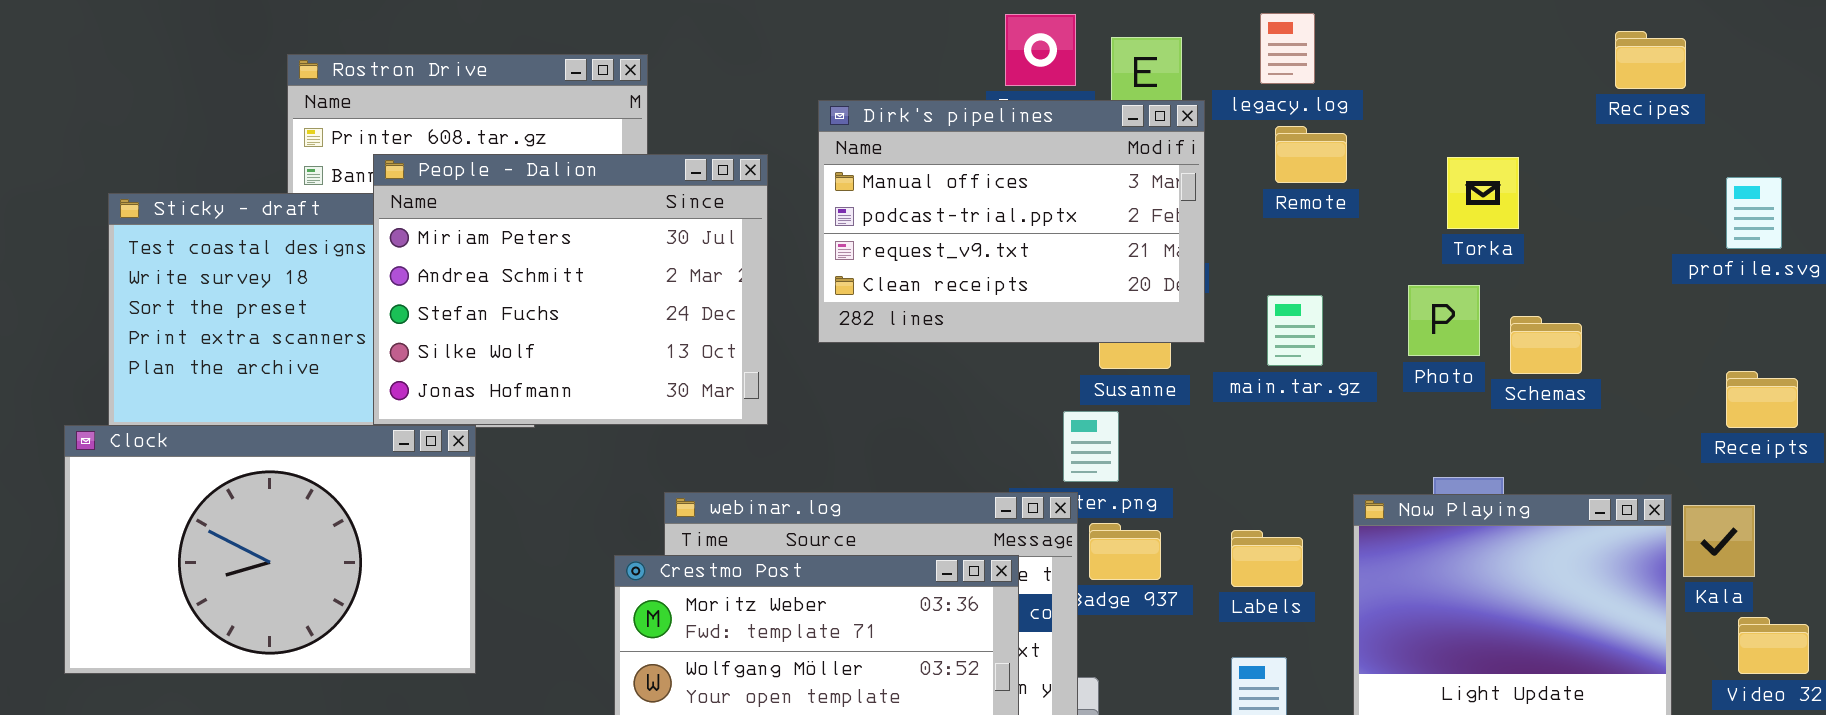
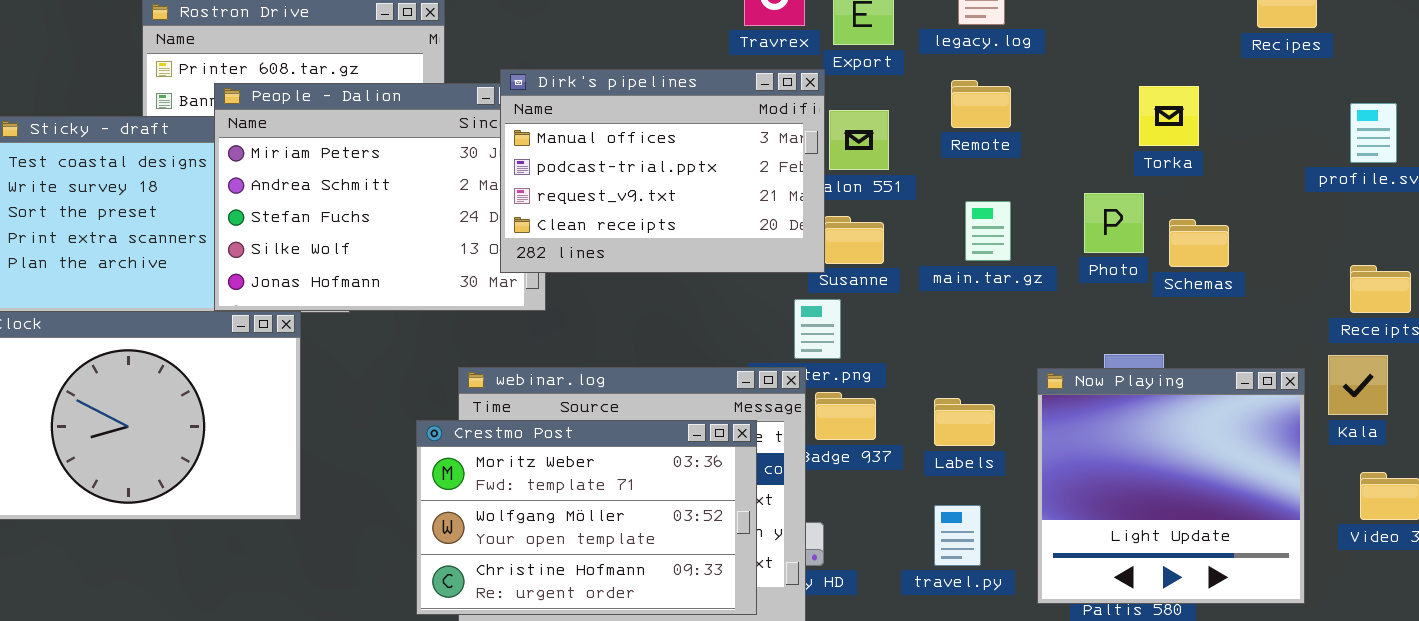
Dirk's pipelines: [818,100,1205,343] -> [500,69,825,273], moved
Remote: [1275,126,1347,183] -> [951,80,1011,128], moved
Torka: [1447,157,1519,229] -> [1139,86,1199,146], moved
Kala: [1683,505,1755,577] -> [1328,355,1388,415], moved

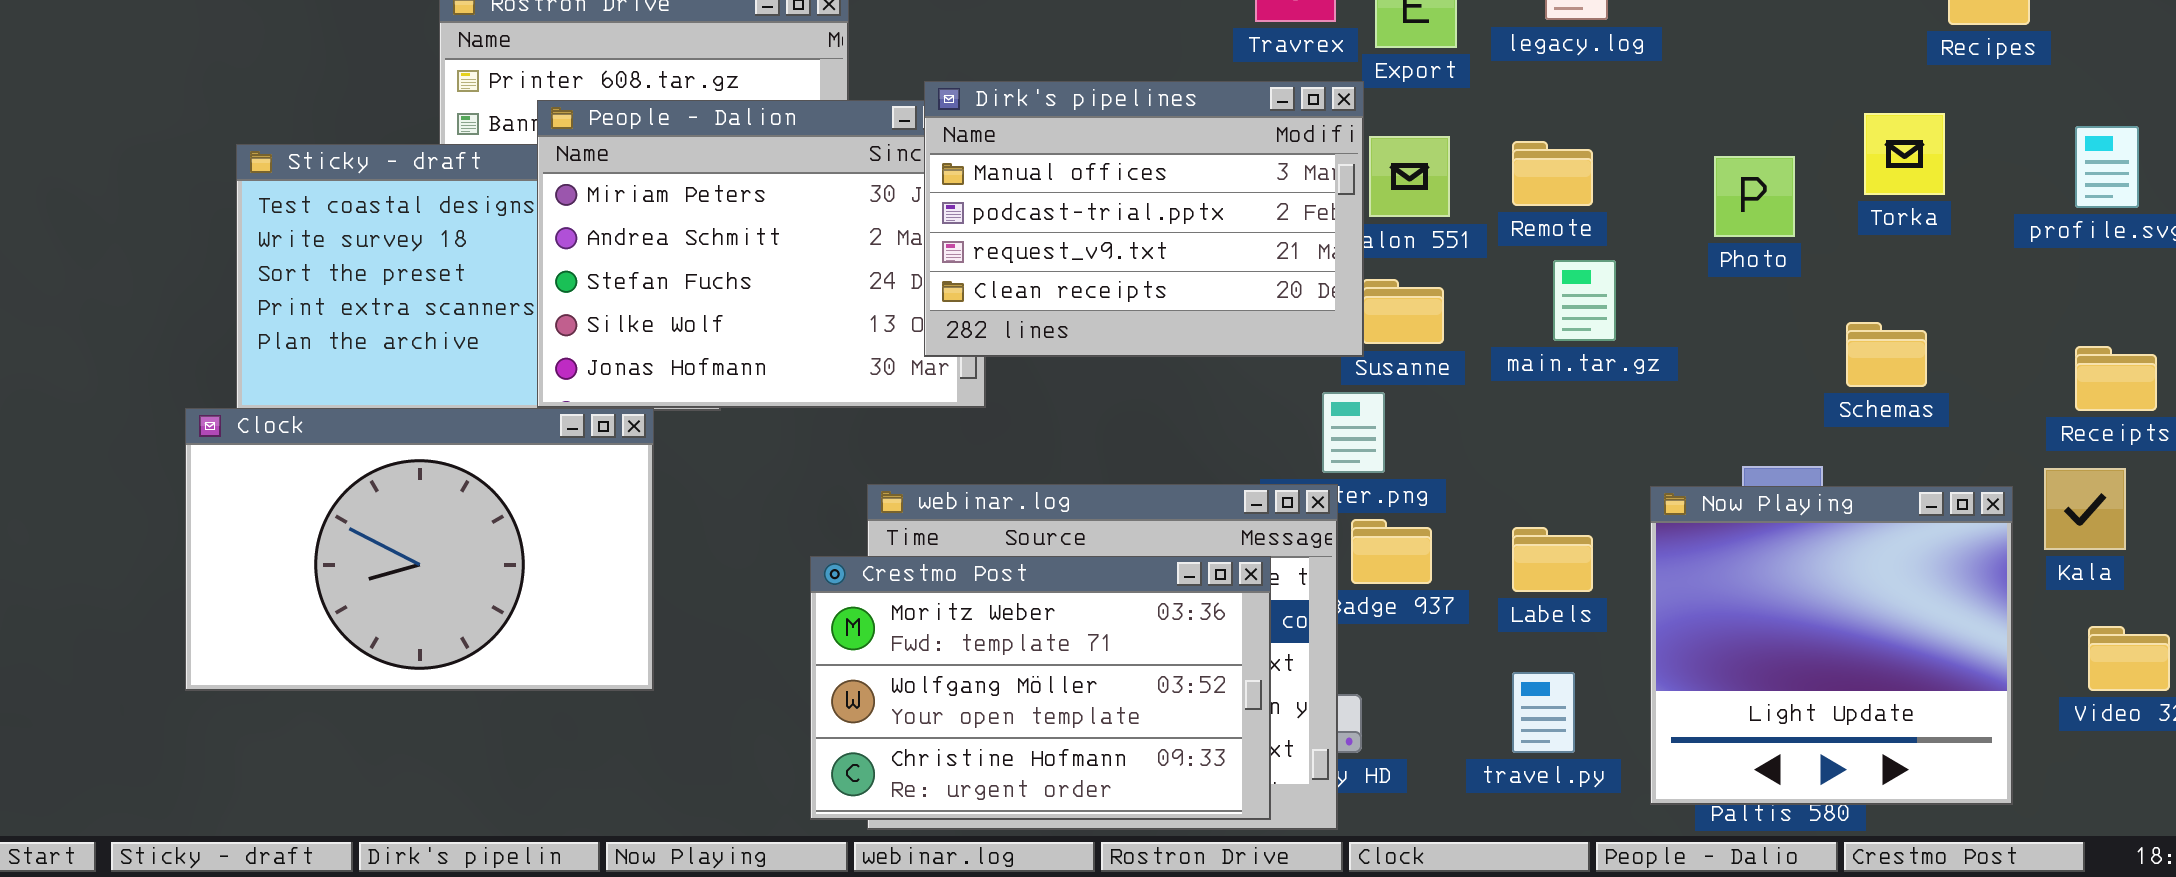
Remote: [951,80,1011,128] -> [1512,141,1593,206], moved
Torka: [1139,86,1199,146] -> [1864,113,1945,195], moved
Photo: [1084,193,1144,253] -> [1714,156,1795,237], moved
Schemas: [1169,219,1229,267] -> [1846,322,1927,387], moved

